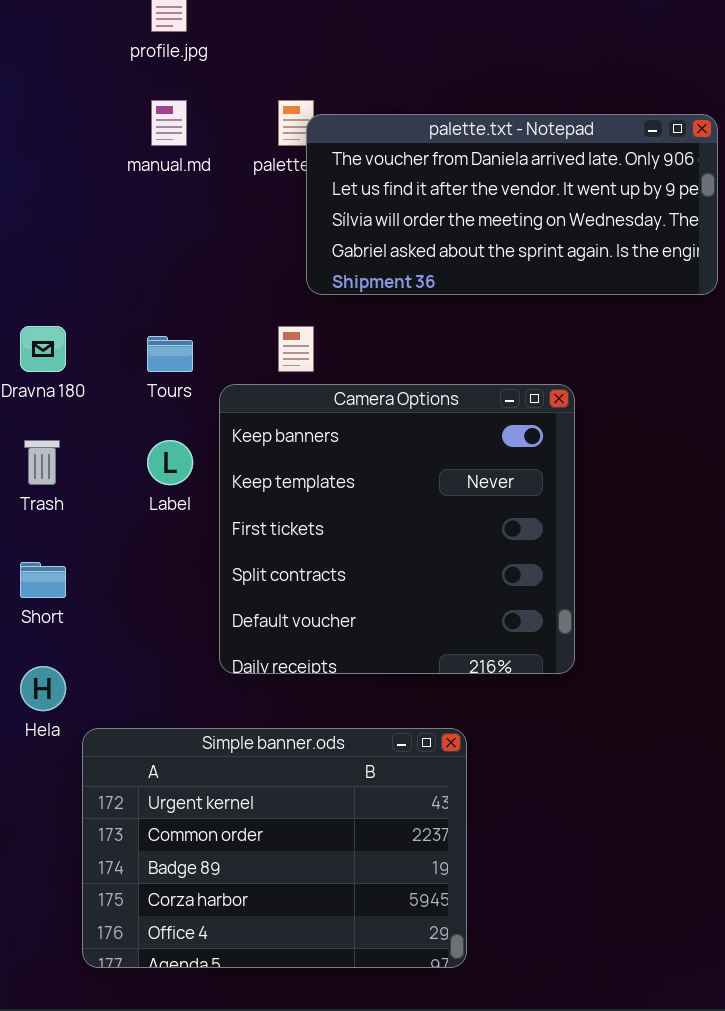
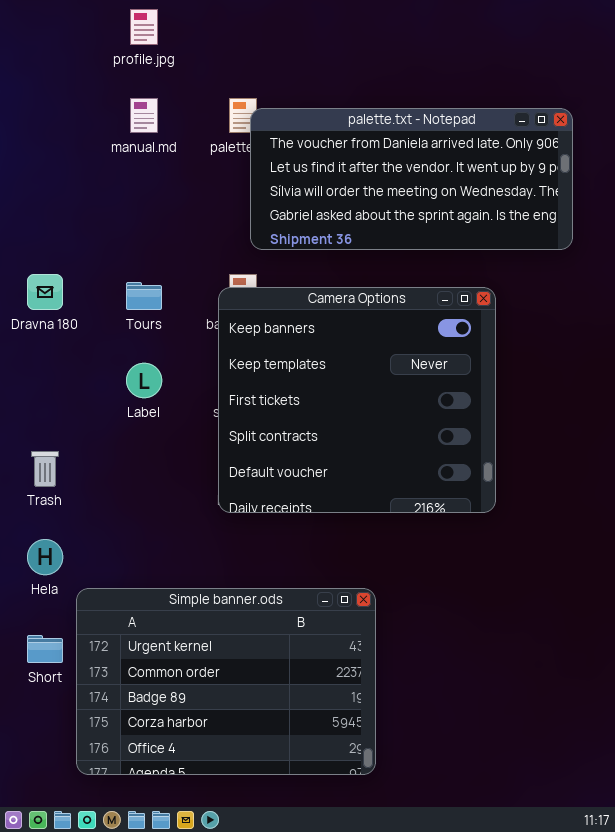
Camera Options: [219,384,575,674] -> [218,287,496,513], moved
Trash: [24,440,60,485] -> [31,451,59,487], moved
Short: [20,562,66,598] -> [27,635,63,663], moved

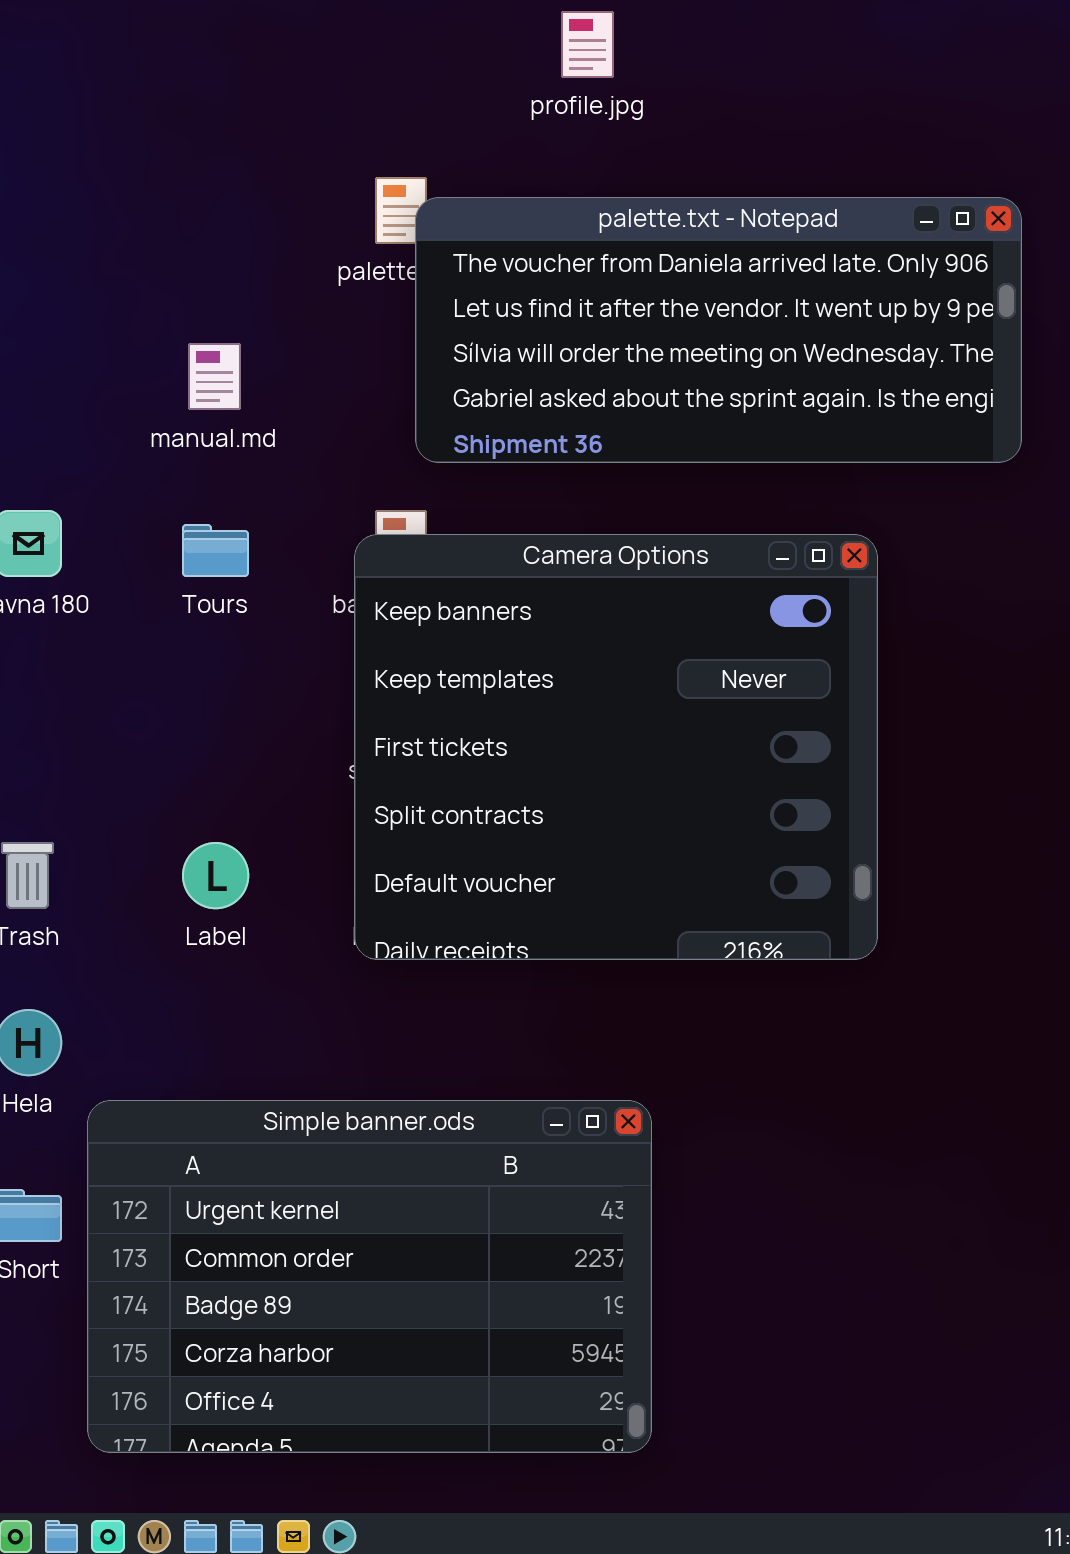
profile.jpg: [130,9,158,45] -> [561,11,614,78], moved
manual.md: [130,98,158,133] -> [188,343,241,410], moved
Label: [126,363,162,398] -> [182,842,249,909], moved

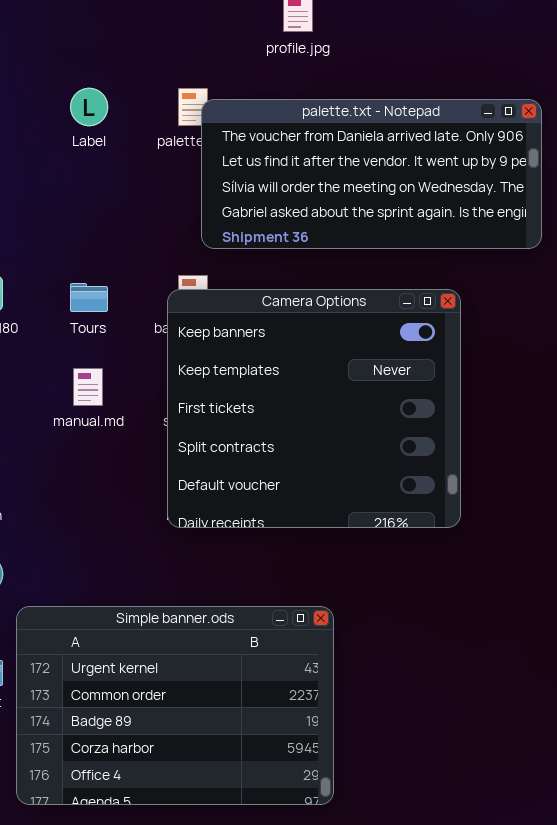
manual.md: [188,343,241,410] -> [73,368,103,406], moved
Label: [182,842,249,909] -> [70,88,108,126], moved

